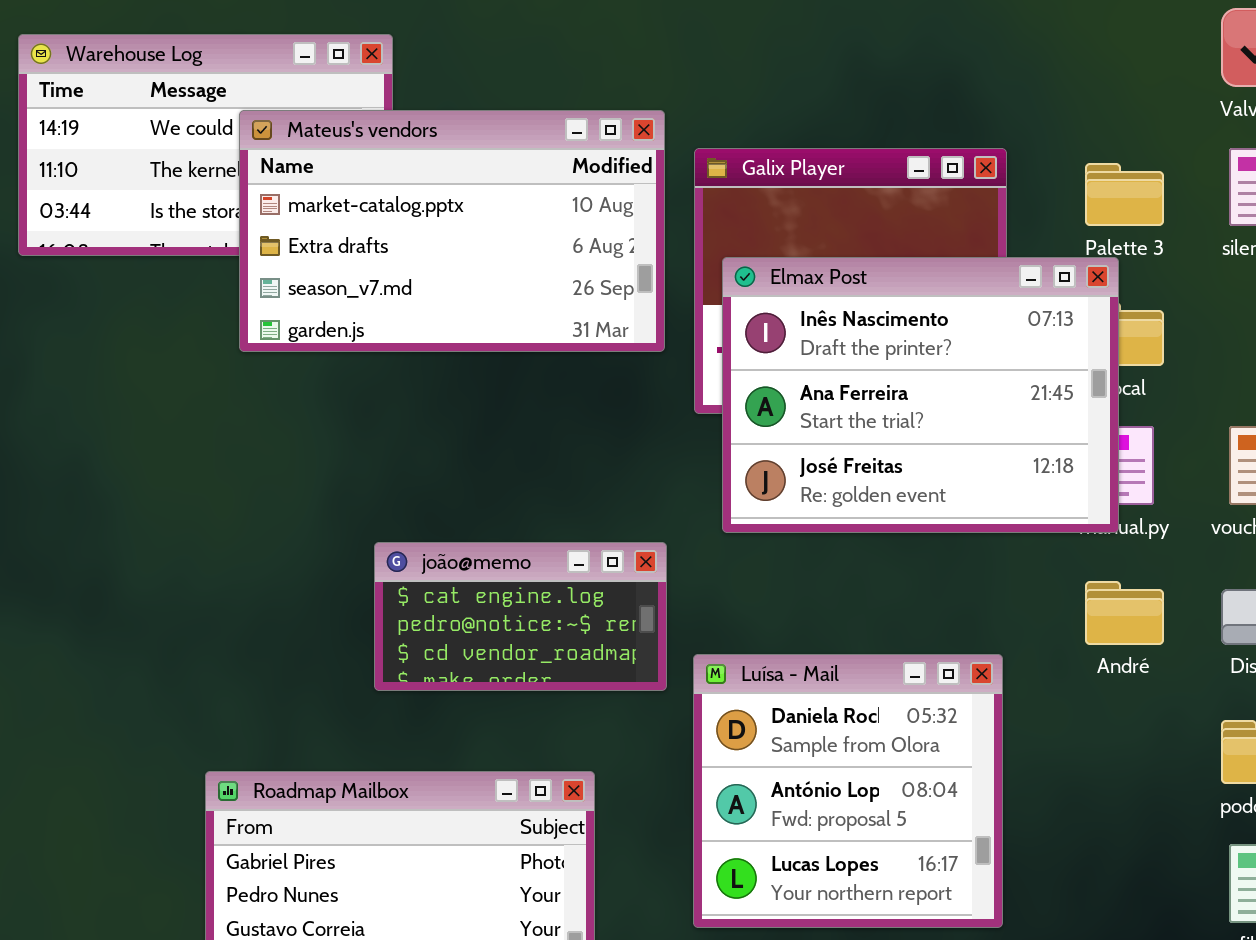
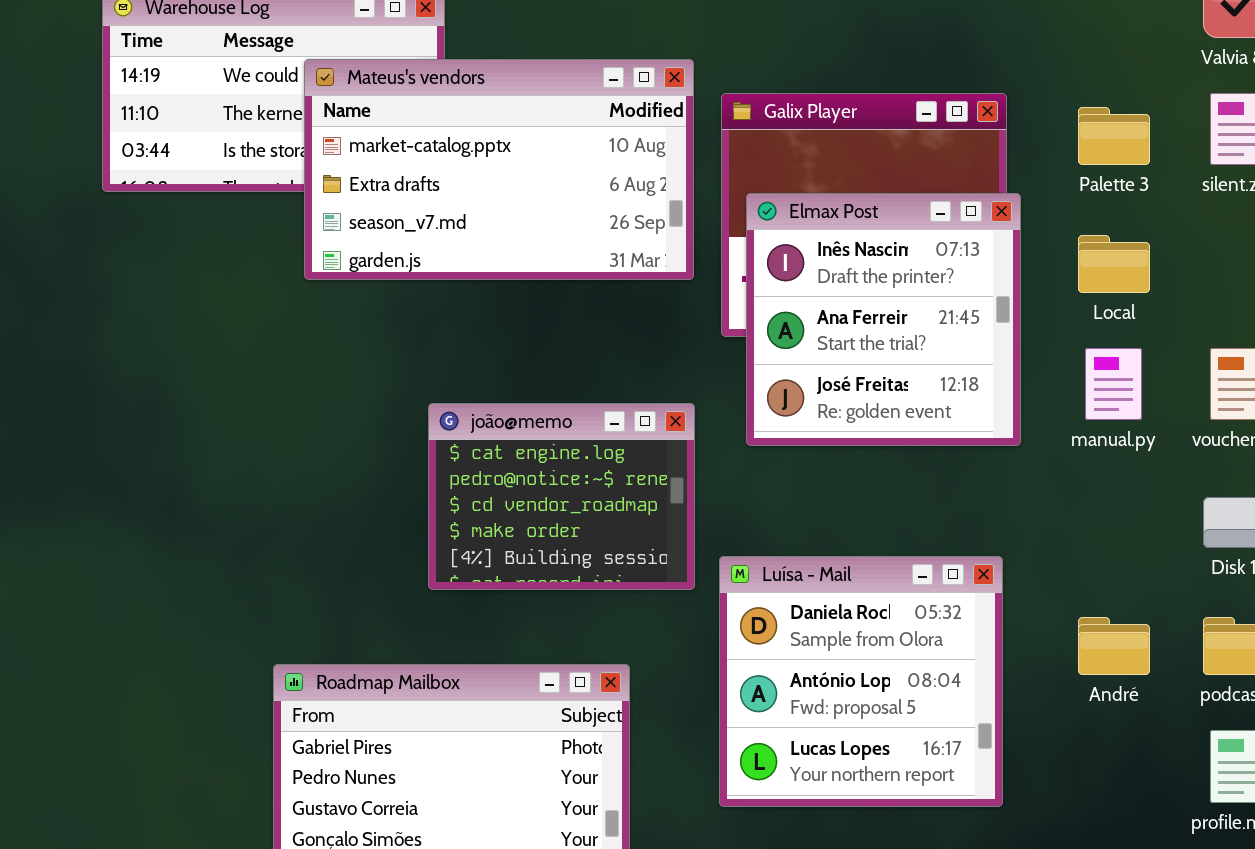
Elmax Post: [722,257,1119,533] -> [746,193,1021,446], resized
joão@memo: [374,542,667,691] -> [428,403,695,590], resized
André: [1085,581,1164,645] -> [1078,617,1150,675], moved

